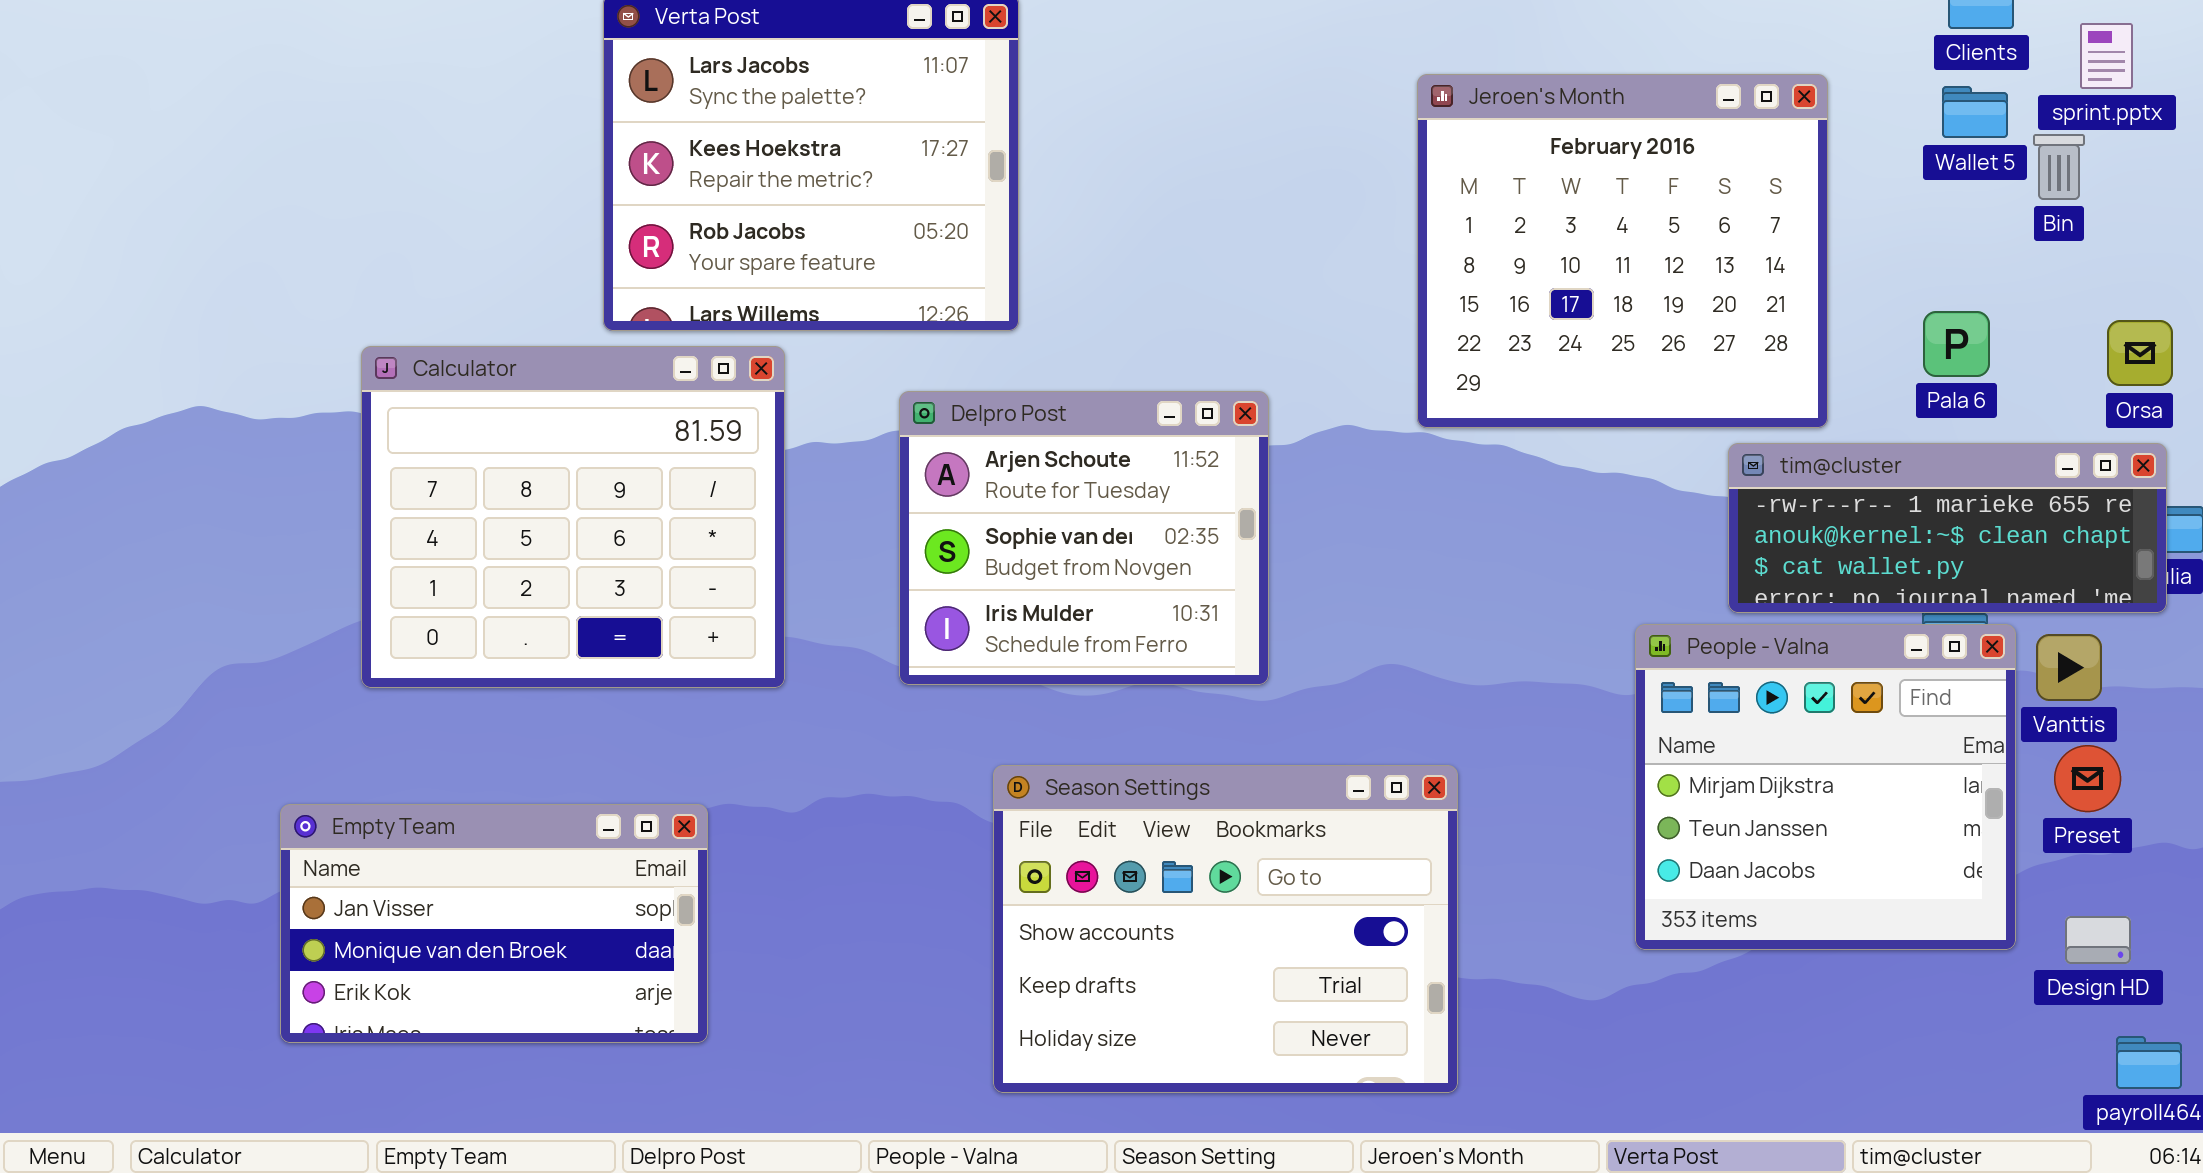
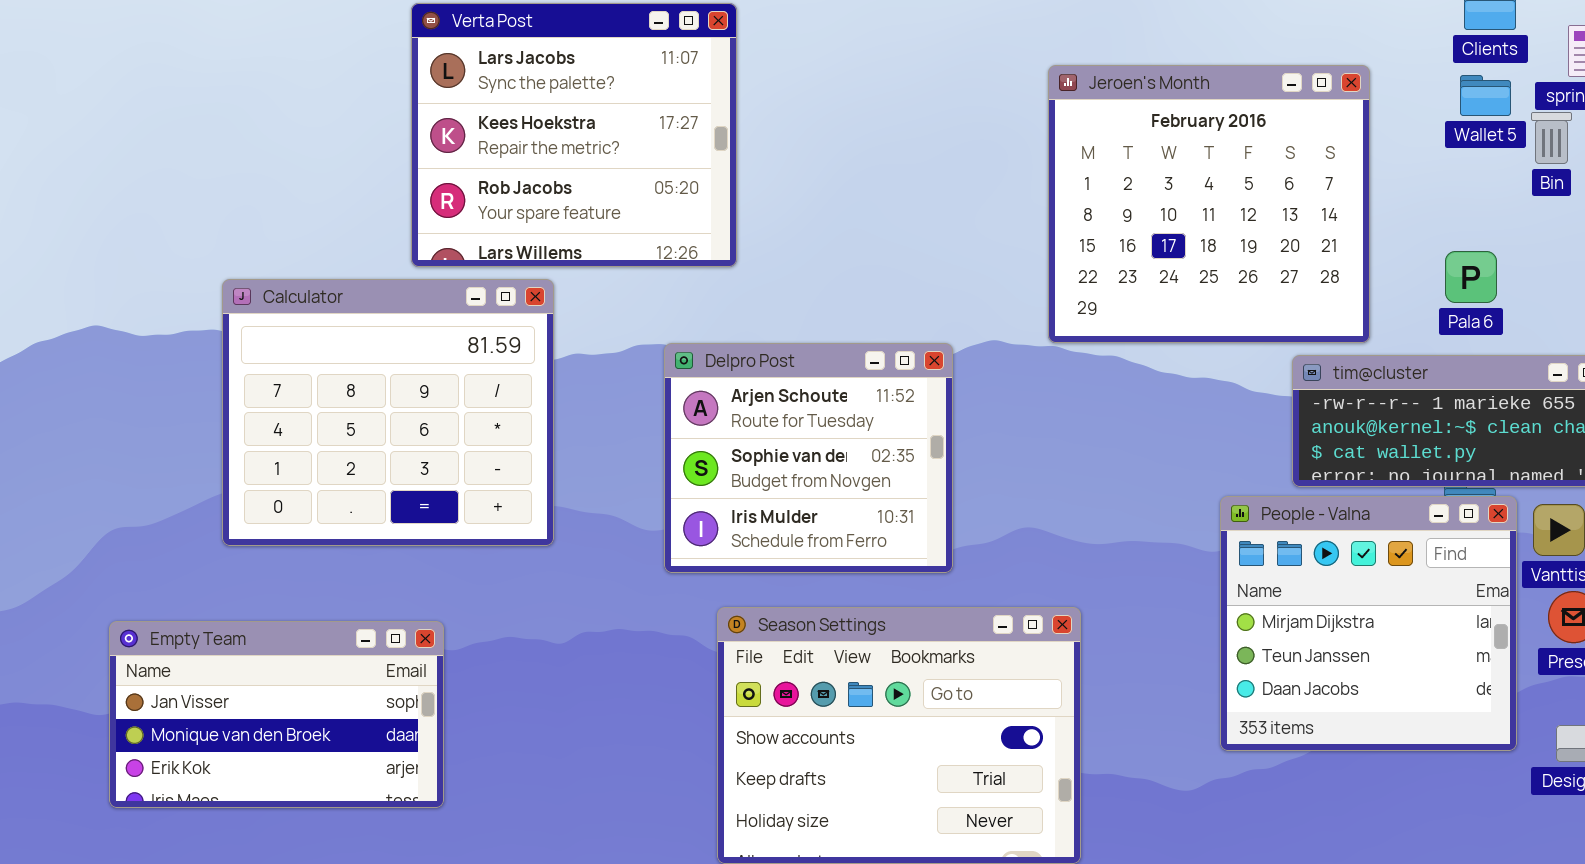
Delpro Post: [899,391,1269,685] -> [664,343,953,573], moved
Empty Team: [280,804,708,1043] -> [109,621,444,808], moved

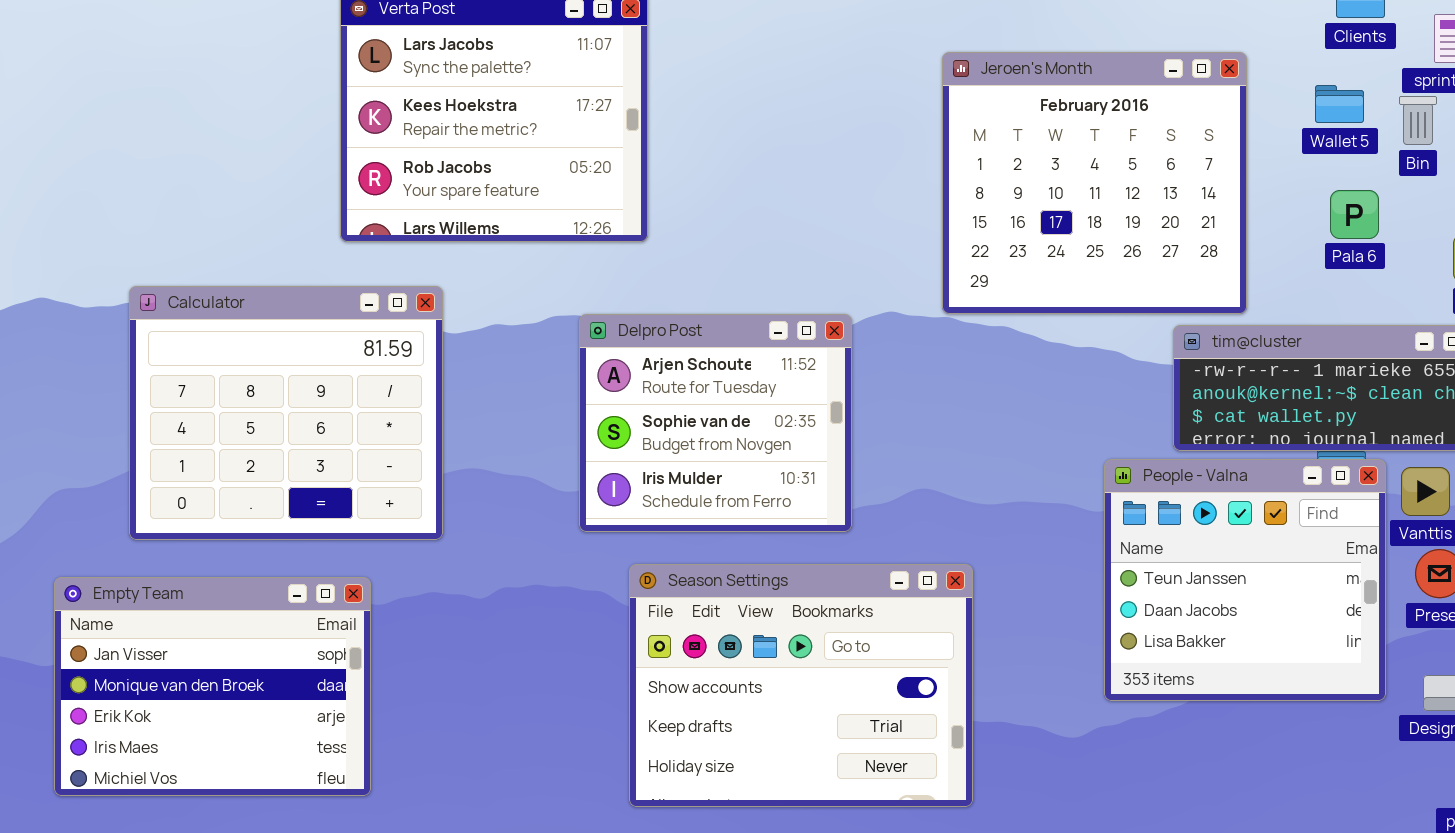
Wallet 5: [1460,75,1511,116] -> [1315,85,1364,123], moved
Pala 6: [1445,251,1497,303] -> [1330,190,1379,239], moved
Calculator: [222,279,554,546] -> [129,286,443,540], moved
People - Valna: [1220,496,1517,751] -> [1104,459,1386,701], scrolled down 1 row
Empty Team: [109,621,444,808] -> [54,577,371,796], resized

